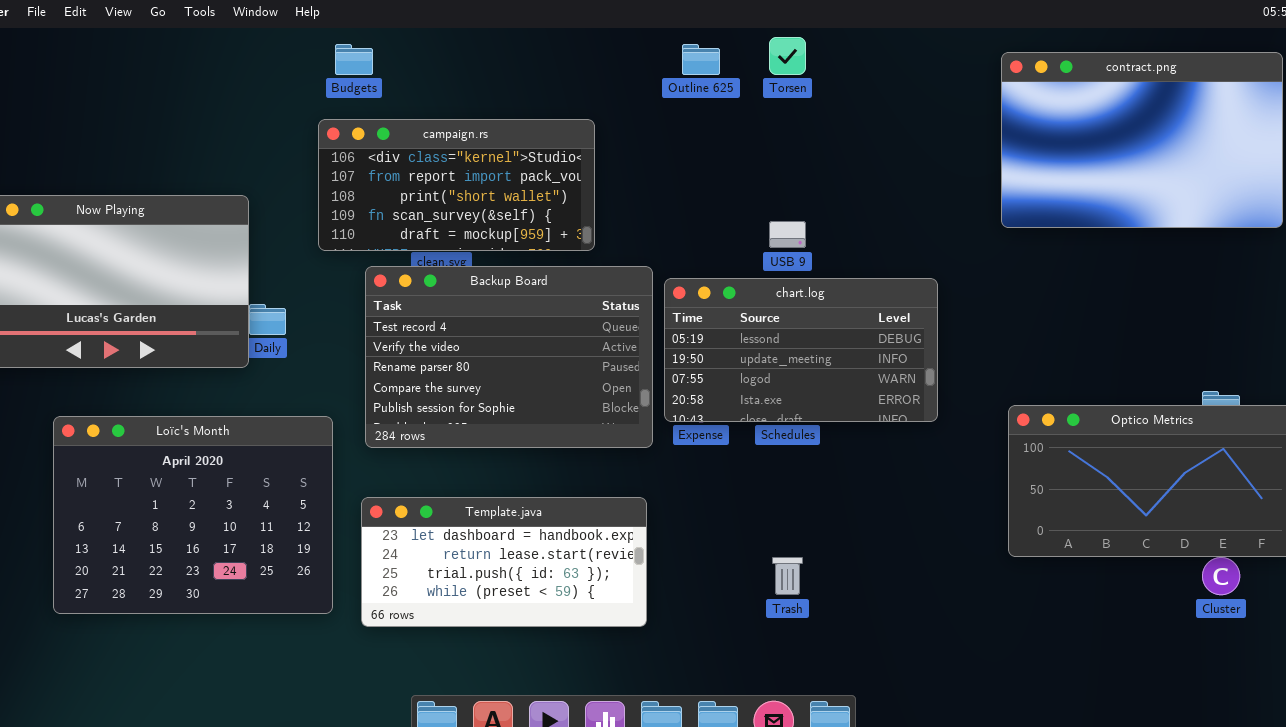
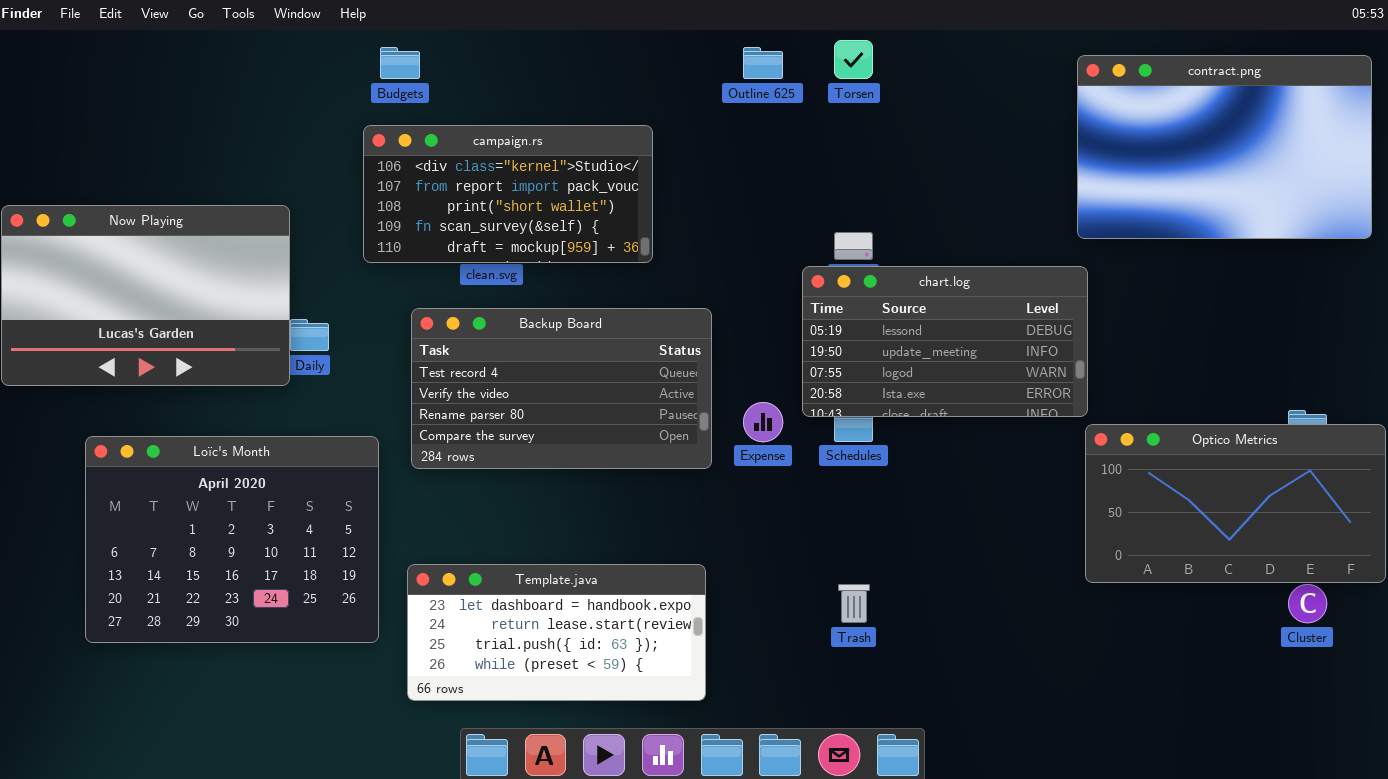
Backup Board: [365,266,653,448] -> [411,308,712,469], resized
chart.log: [664,278,938,422] -> [802,266,1088,417], moved
Template.java: [361,497,647,627] -> [407,564,706,701], moved

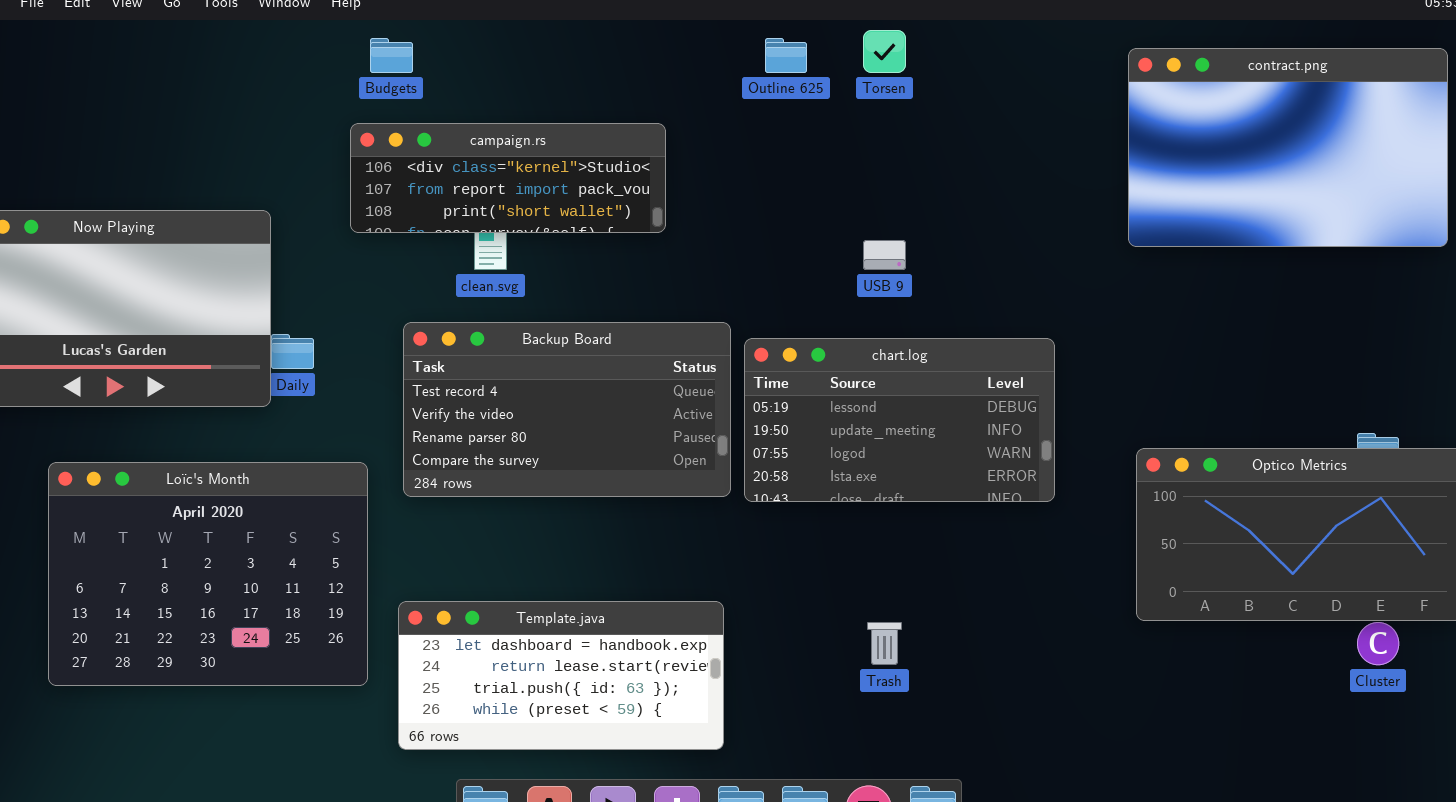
campaign.rs: [363,125,653,263] -> [350,123,666,233], resized
chart.log: [802,266,1088,417] -> [744,338,1055,502], moved

